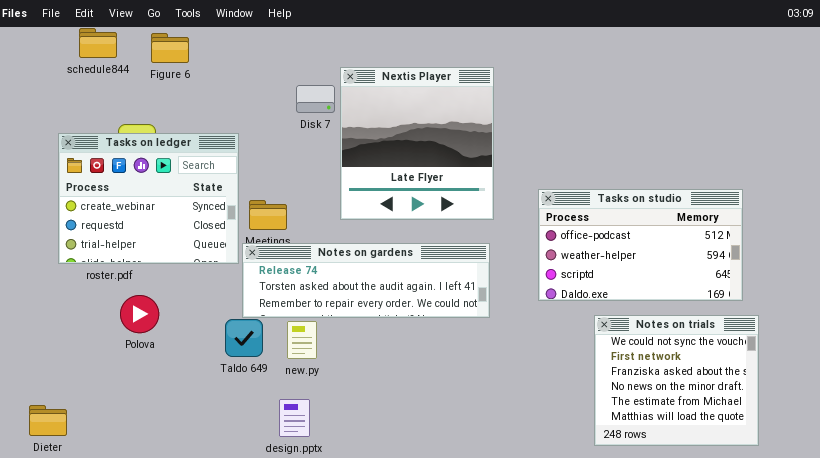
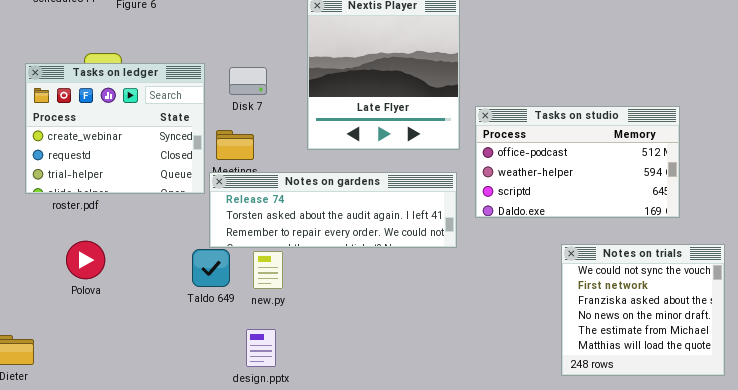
Disk 7: [296,85,335,113] -> [229,67,267,95], moved
Tasks on studio: [538,189,743,301] -> [475,106,680,218], moved
Polova: [120,295,159,333] -> [66,241,105,279], moved

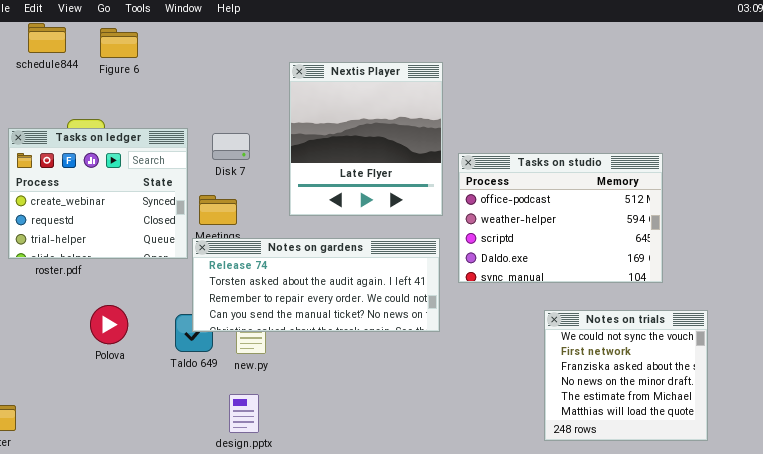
Tasks on studio: [475,106,680,218] -> [458,153,663,283], resized
Notes on gardens: [209,172,457,248] -> [192,238,440,332], resized
Polova: [66,241,105,279] -> [90,305,128,344], moved

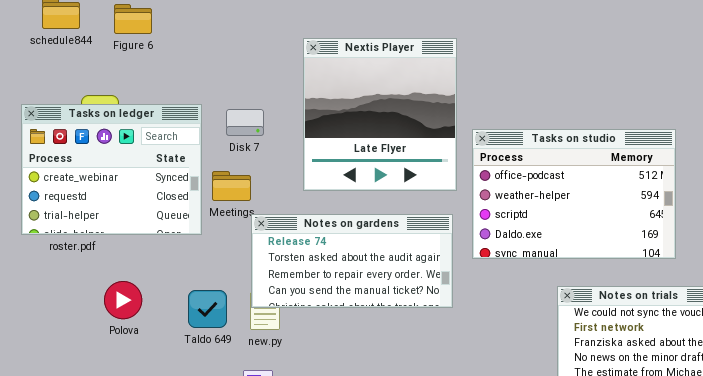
Notes on gardens: [192,238,440,332] -> [251,214,453,308], resized

